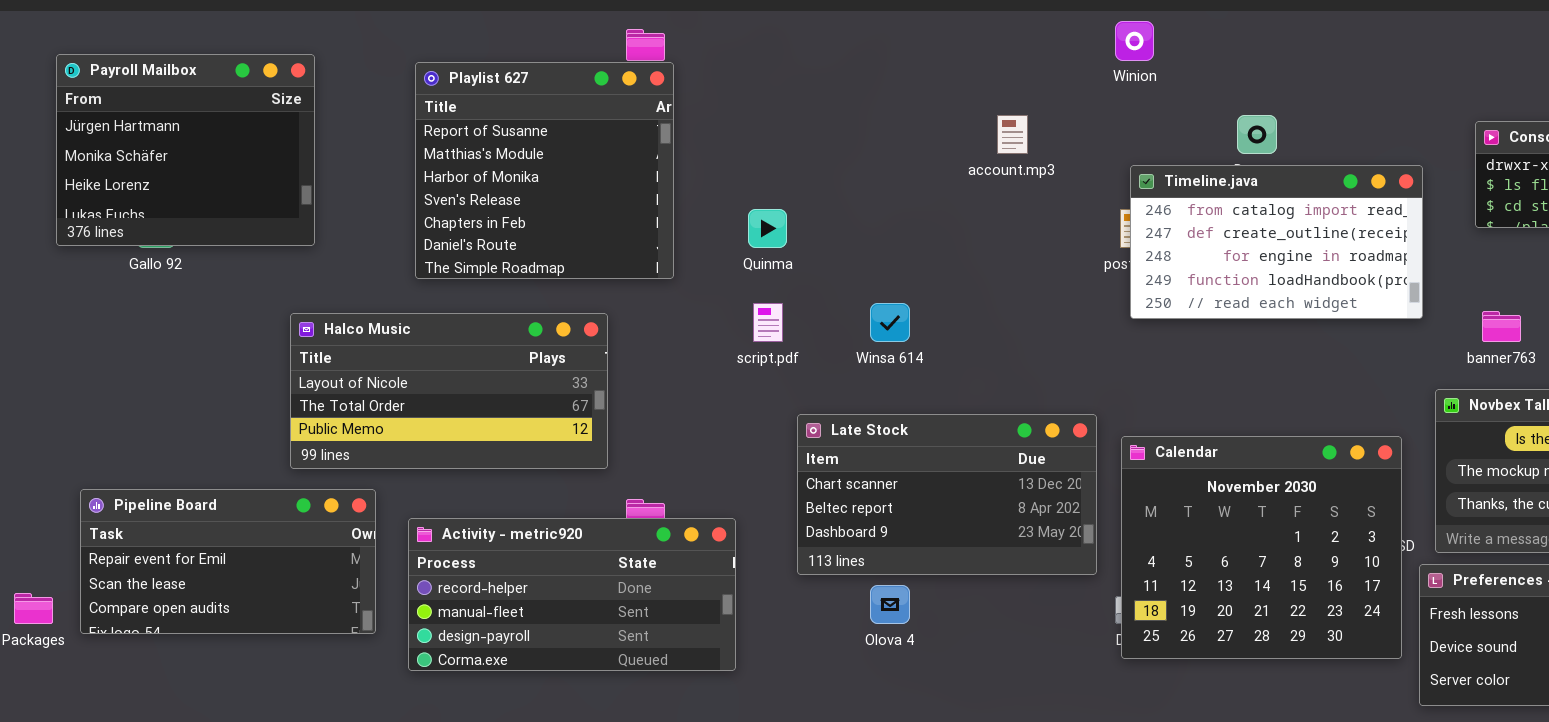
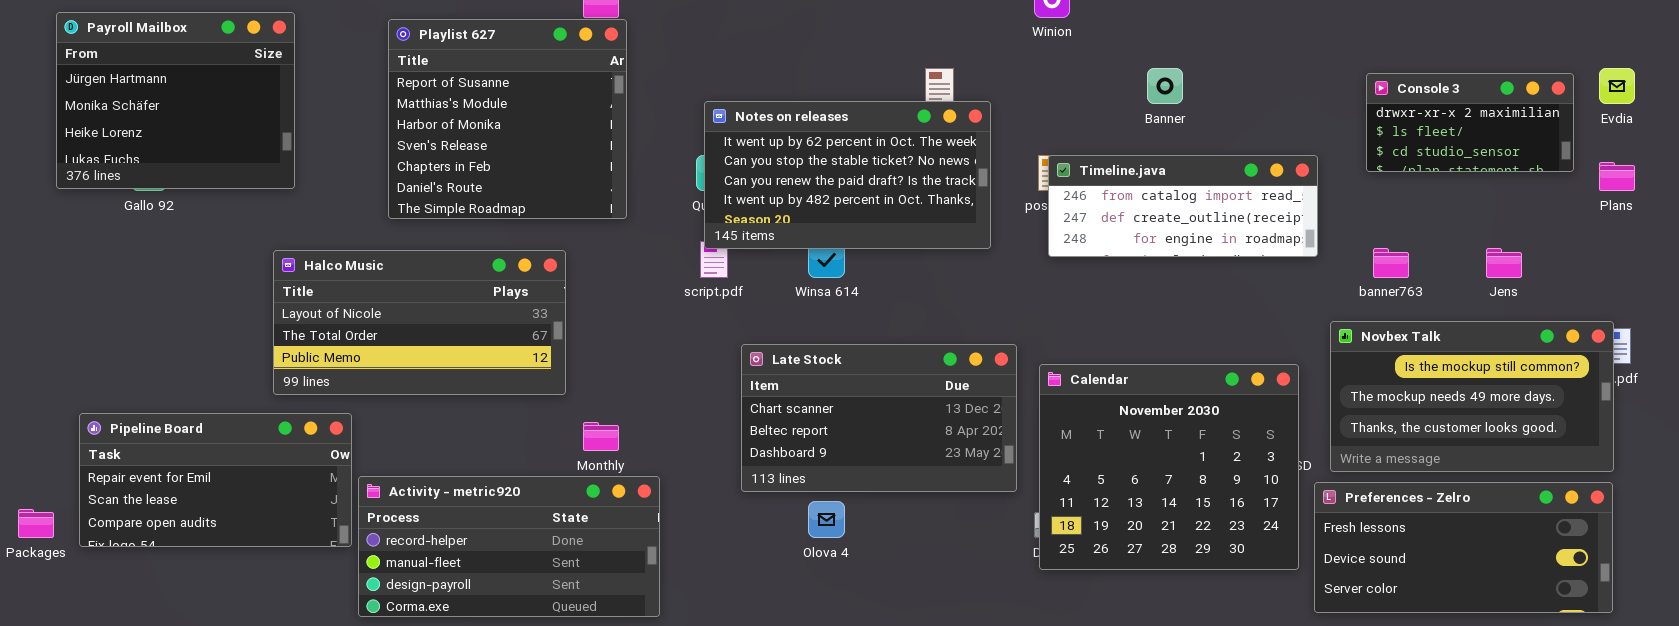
Notes on releases: none -> [704,101,991,249], opened
Timeline.java: [1130,165,1423,319] -> [1048,155,1318,257], resized
Activity - metric920: [408,518,736,671] -> [358,476,660,617], moved

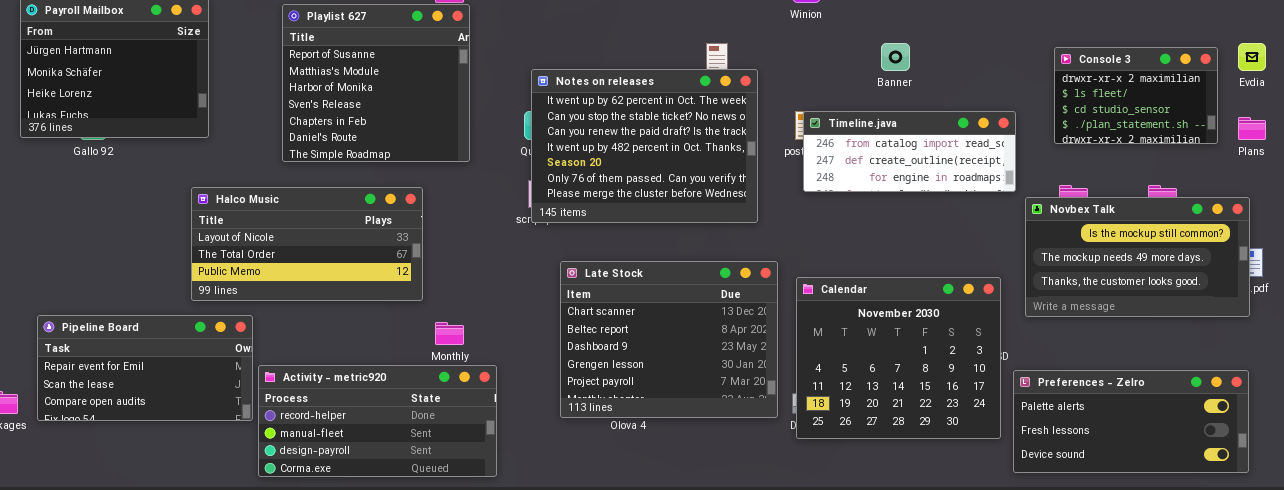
Console 3: [1366,73,1574,172] -> [1054,47,1218,144], resized
Notes on releases: [704,101,991,249] -> [531,69,758,223], resized
Novbex Talk: [1330,321,1614,472] -> [1025,197,1250,317], moved
Late Stock: [741,344,1017,492] -> [560,261,778,418], resized
Preferences - Zelro: [1314,482,1613,613] -> [1013,370,1249,473], scrolled up 1 row

